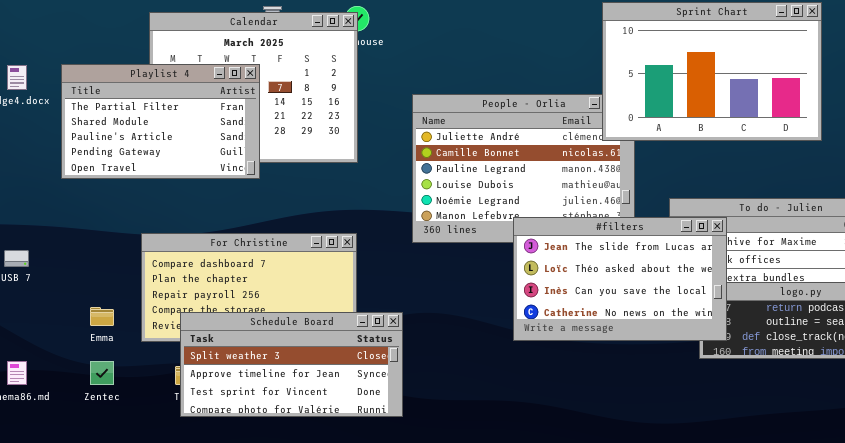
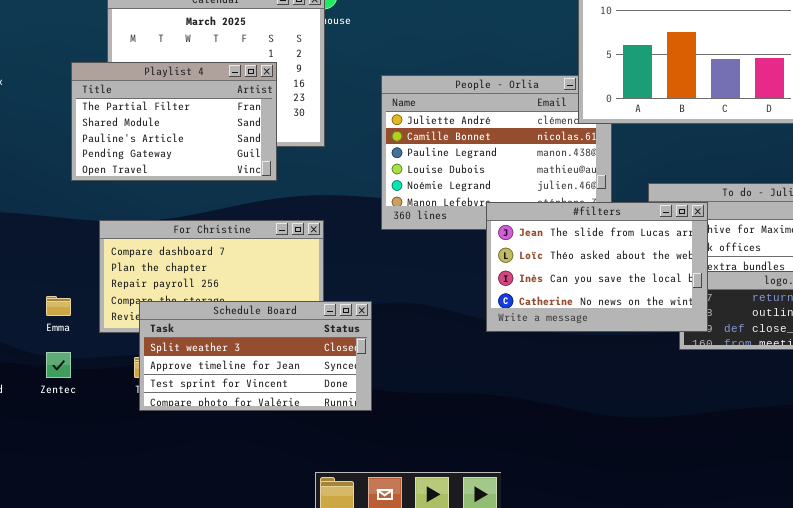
Playlist 4: [61,64,260,179] -> [71,62,277,181], moved

